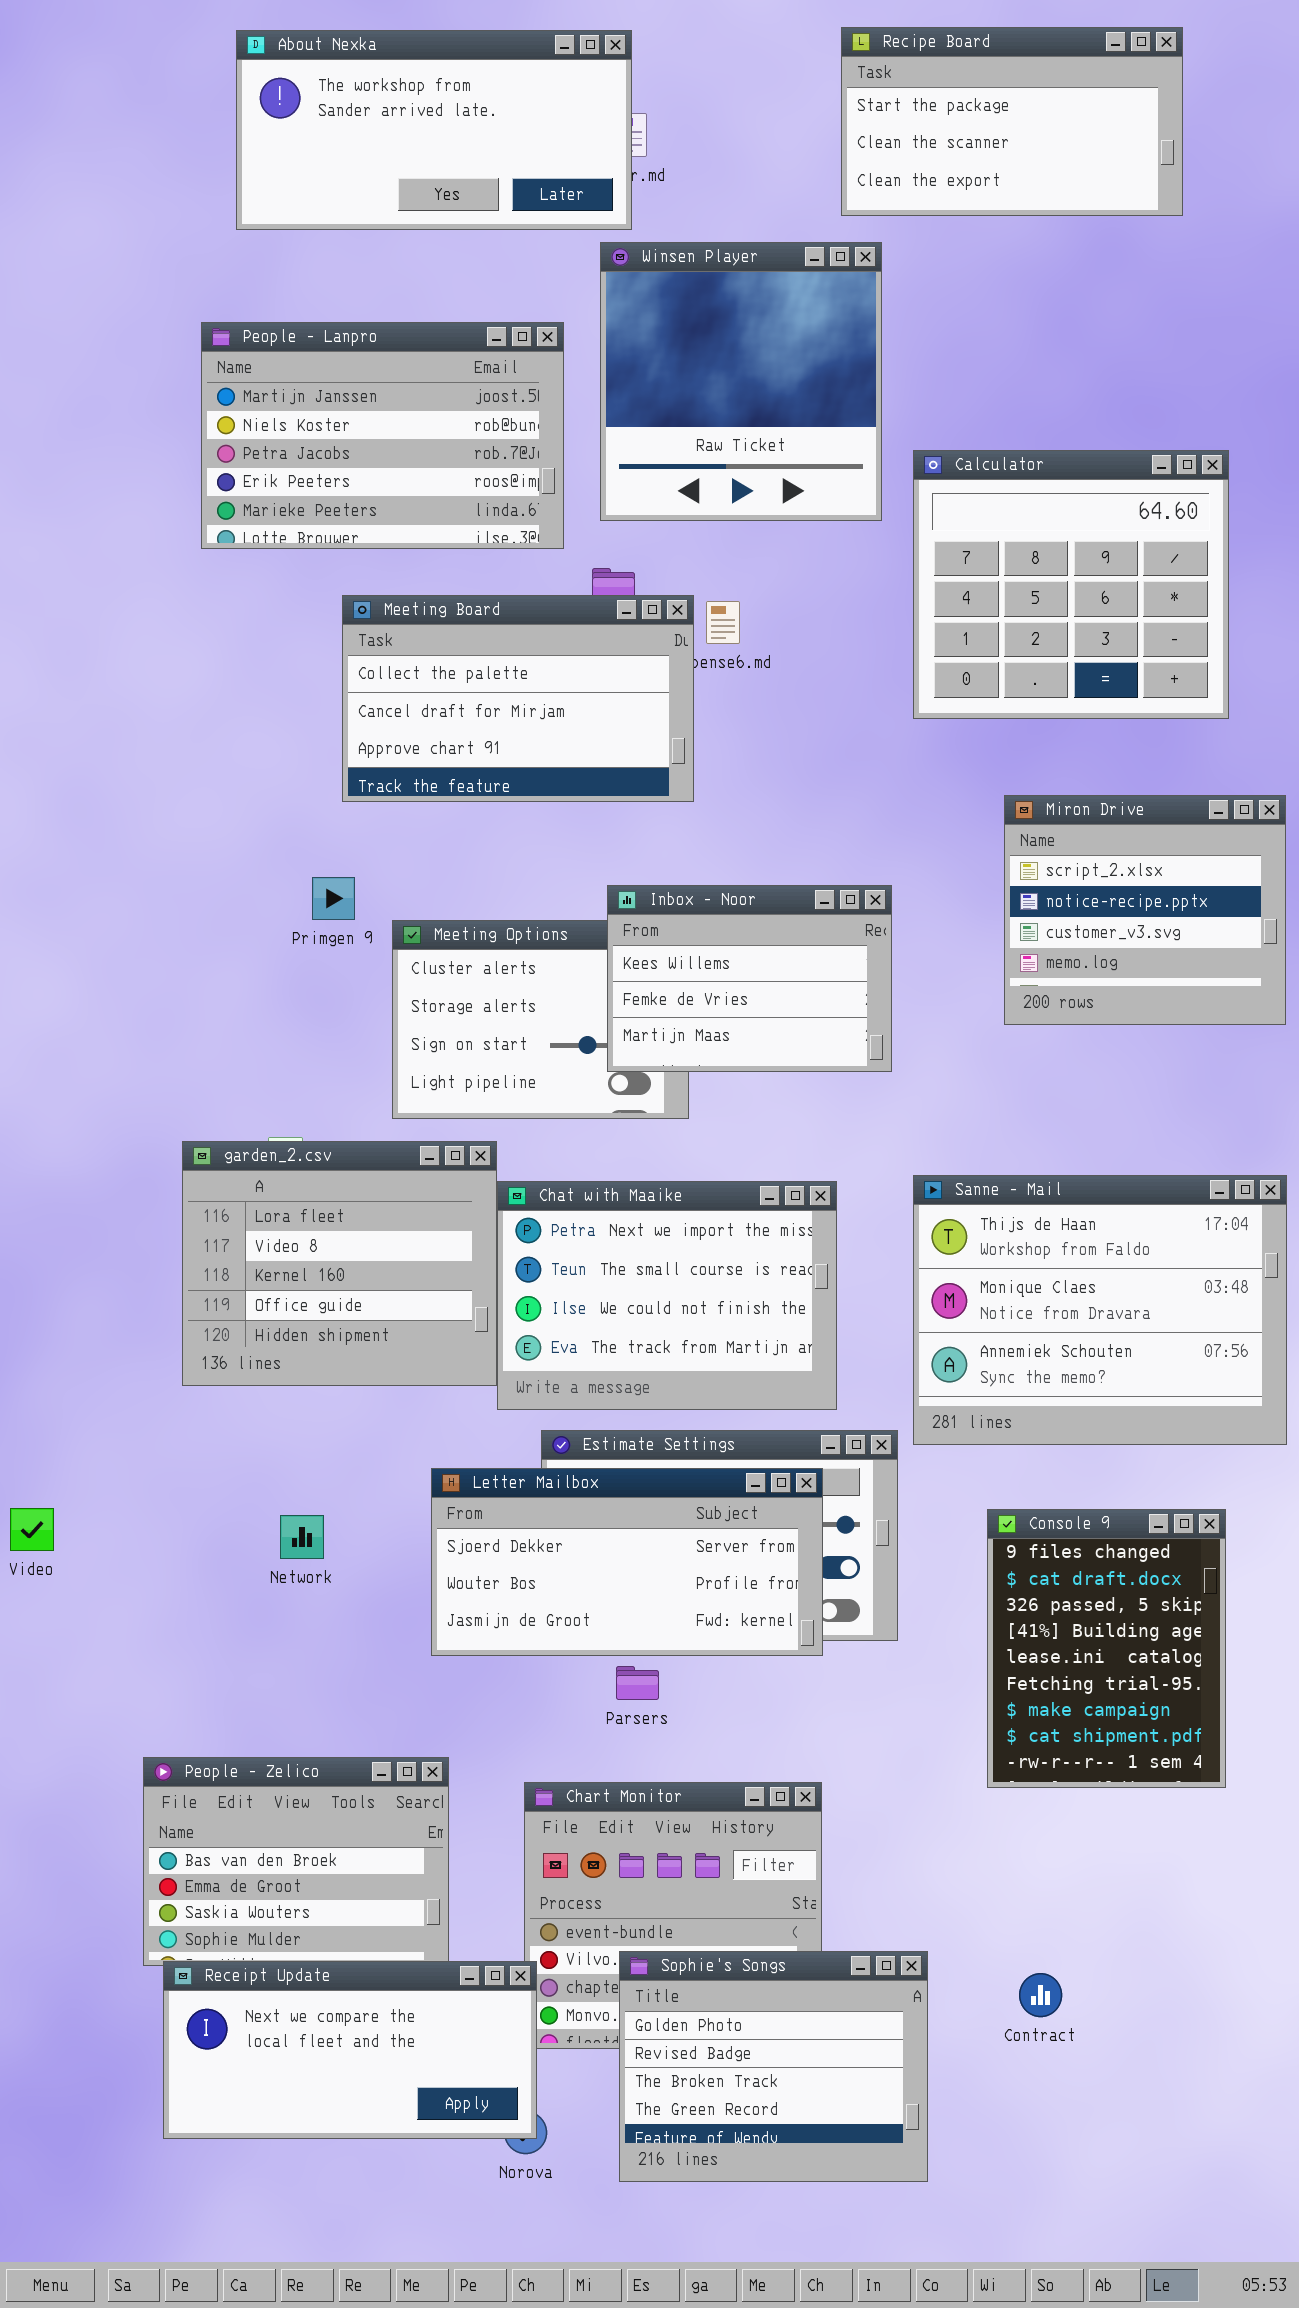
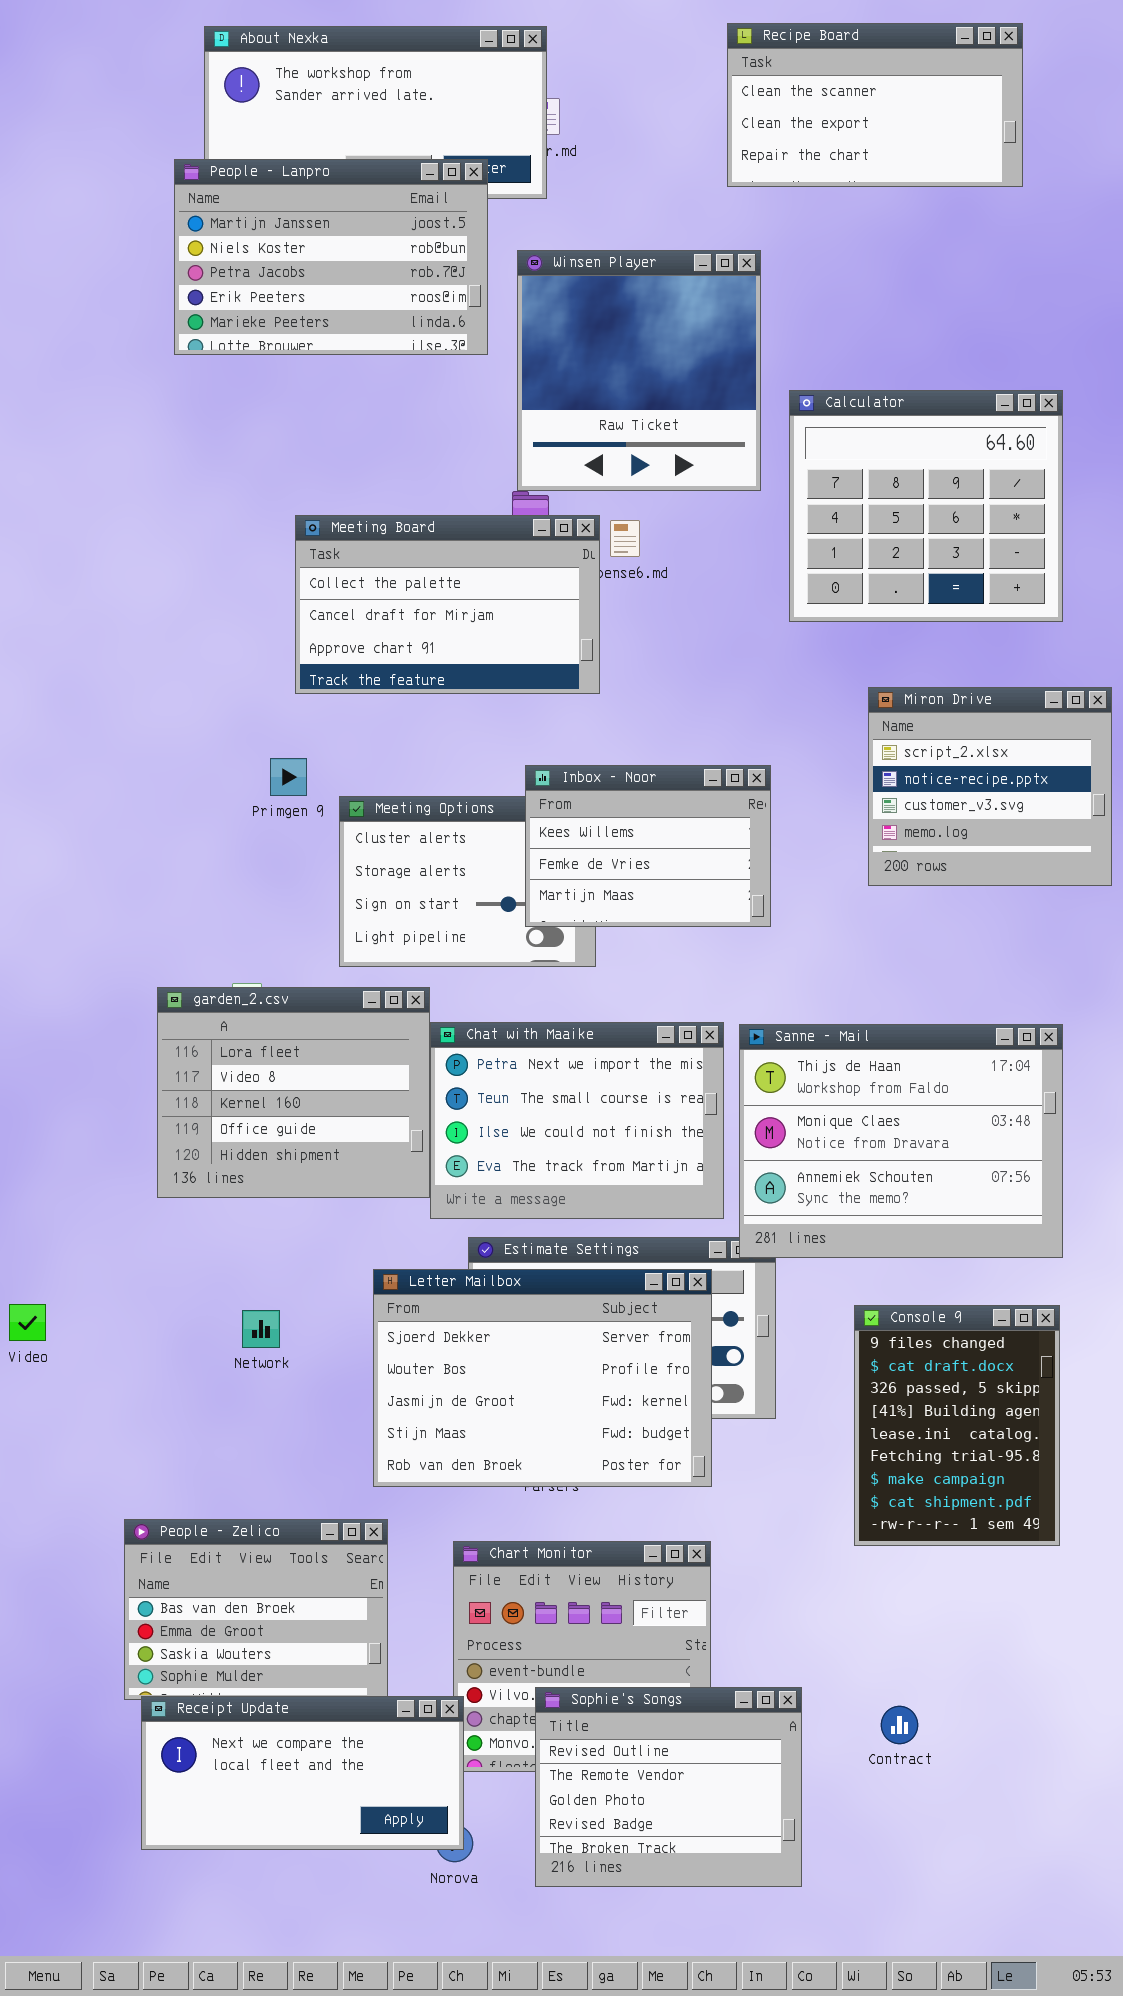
Recipe Board: [841,27,1183,216] -> [727,23,1023,187], scrolled down 1 row
Winsen Player: [600,242,882,521] -> [517,250,761,491], moved
People - Lanpro: [201,322,564,549] -> [174,159,488,355], moved
Sanne - Mail: [913,1175,1287,1445] -> [739,1024,1063,1258], moved
Letter Mailbox: [431,1468,823,1656] -> [373,1269,712,1487], resized
Sophie's Songs: [619,1951,928,2182] -> [535,1687,802,1887], scrolled up 2 rows

